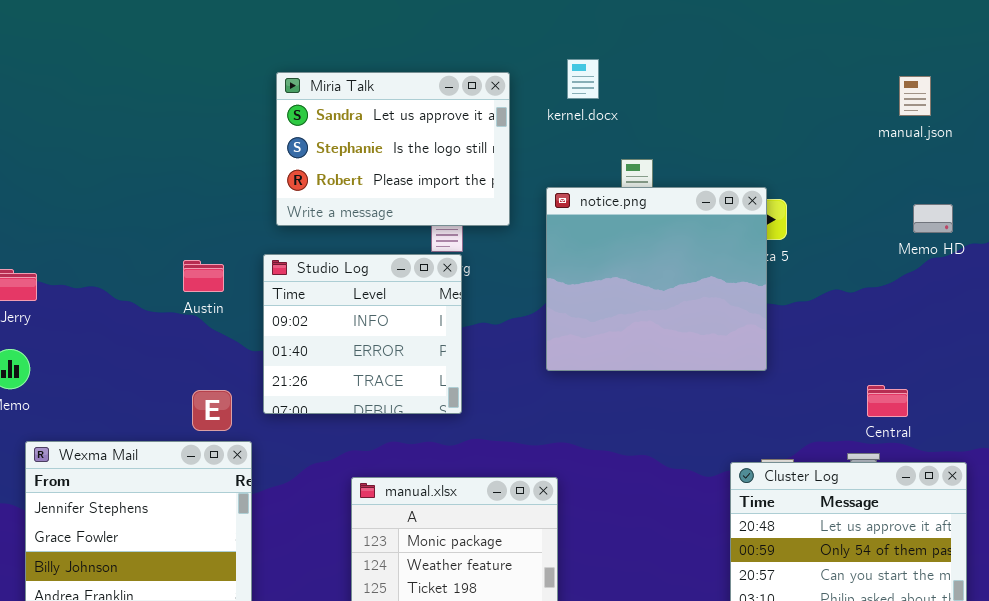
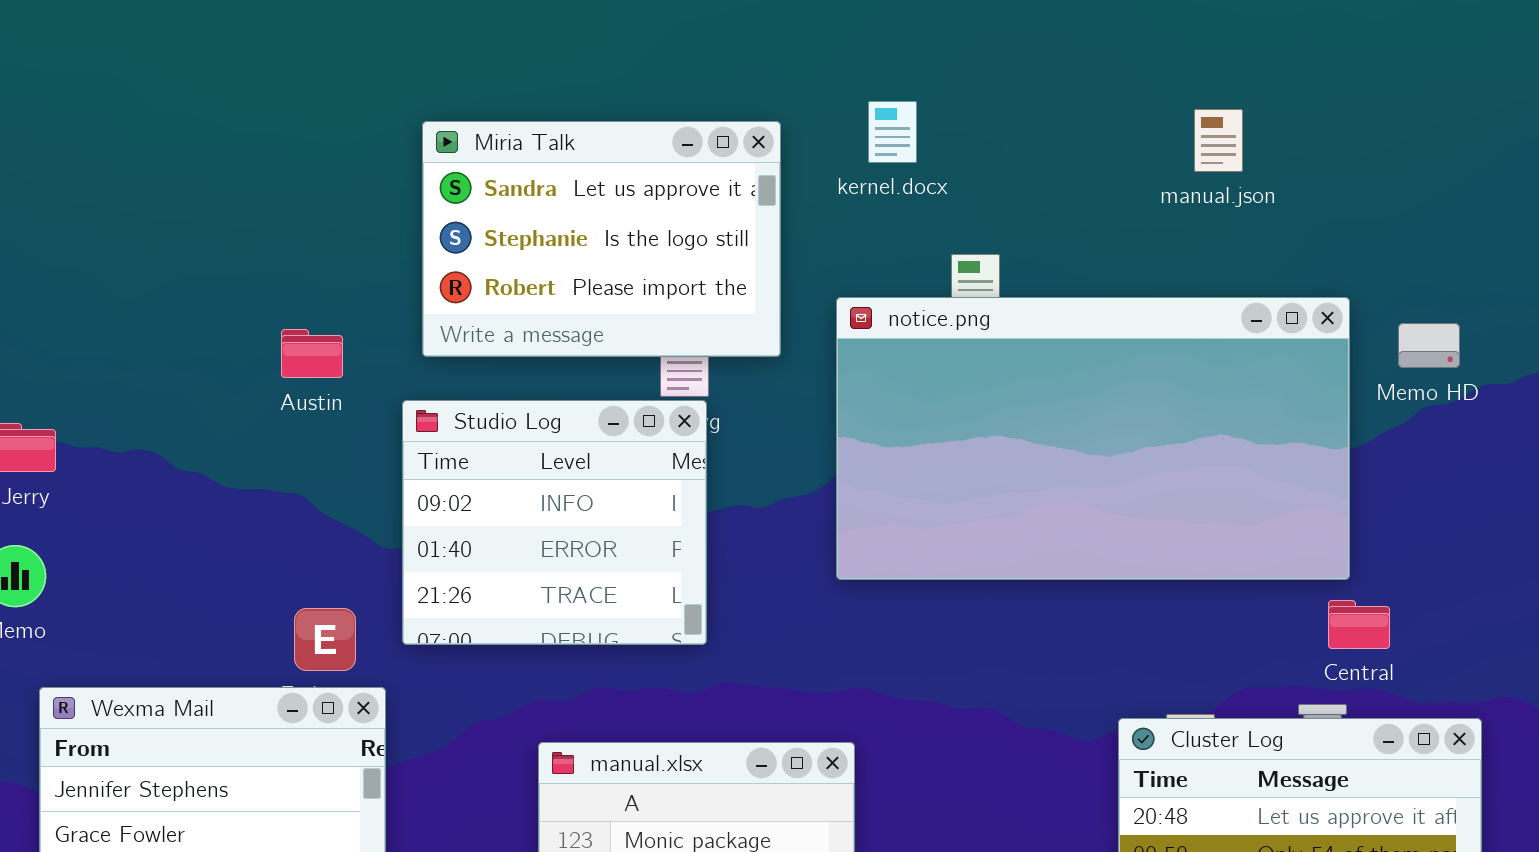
manual.json: [899,76,931,116] -> [1194,109,1243,172], moved
notice.png: [546,187,767,371] -> [836,297,1350,580], resized
Austin: [183,260,224,292] -> [281,329,343,378], moved

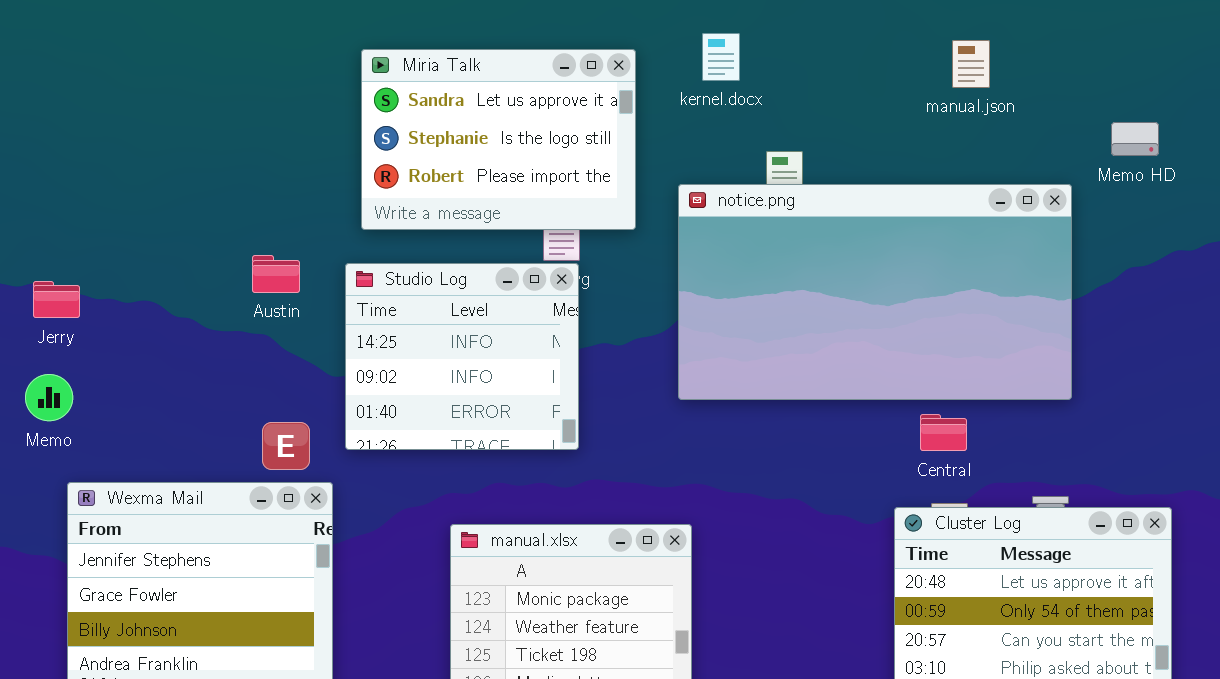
Memo HD: [1398,323,1460,368] -> [1111,122,1159,156], moved
Austin: [281,329,343,378] -> [252,255,300,293], moved
Studio Log: [402,400,707,645] -> [345,263,579,450], scrolled up 1 row
Central: [1328,600,1390,649] -> [920,414,967,451], moved

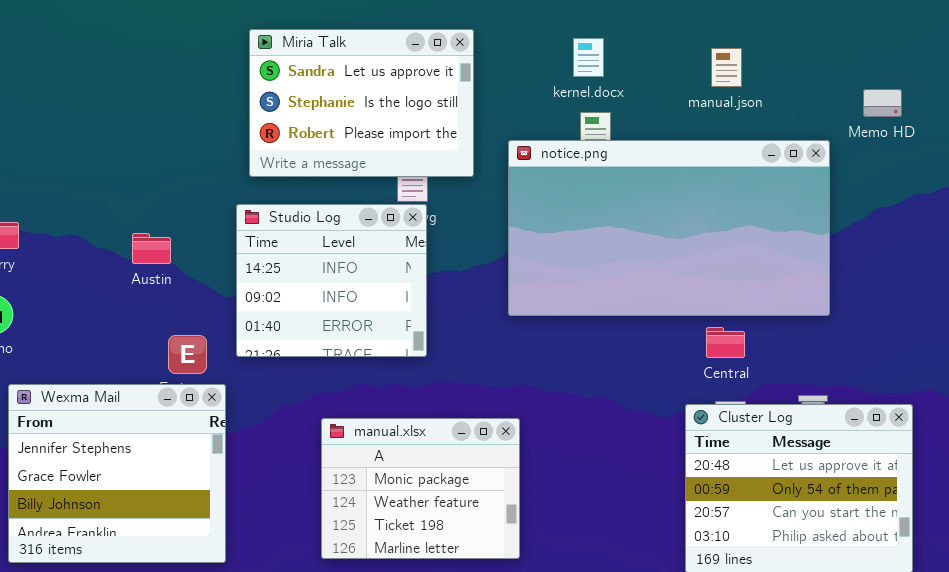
kernel.docx: [702,33,740,81] -> [573,38,604,77], moved
manual.json: [952,40,990,88] -> [711,48,742,87], moved
Austin: [252,255,300,293] -> [132,233,171,264], moved

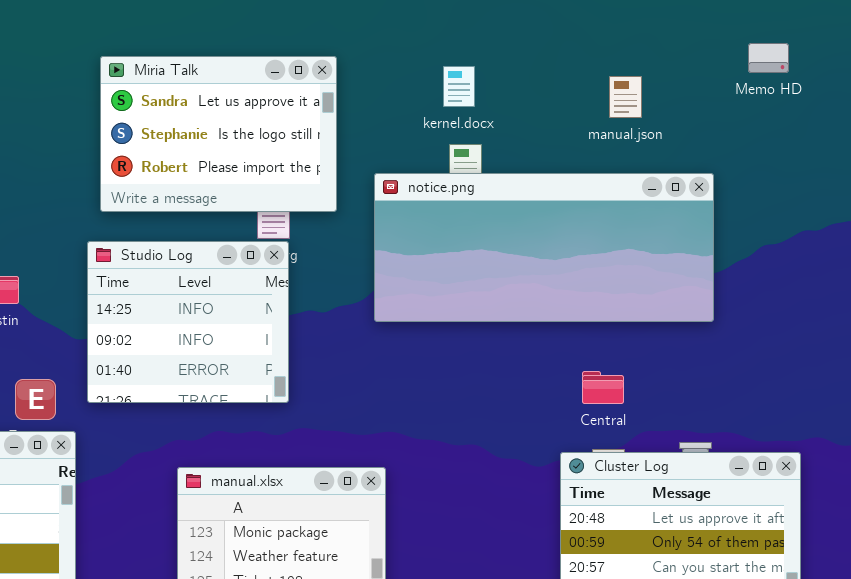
manual.json: [711,48,742,87] -> [609,76,642,118], moved
Memo HD: [863,89,902,117] -> [748,43,789,73], moved
notice.png: [508,140,830,316] -> [374,173,714,322], resized

